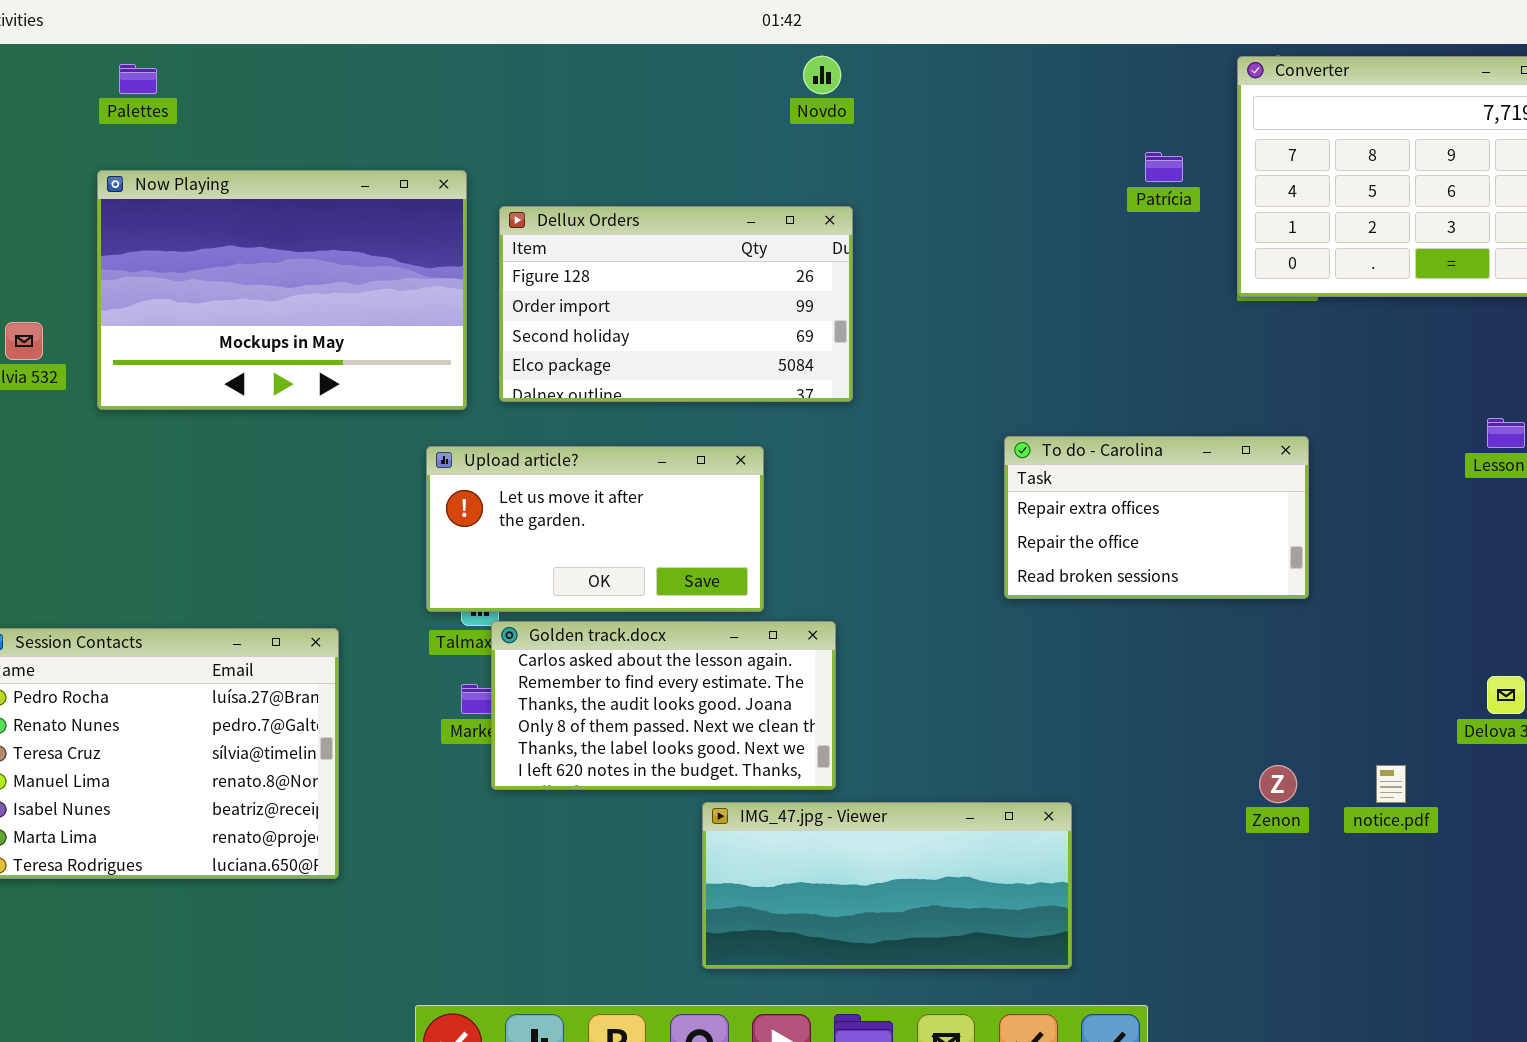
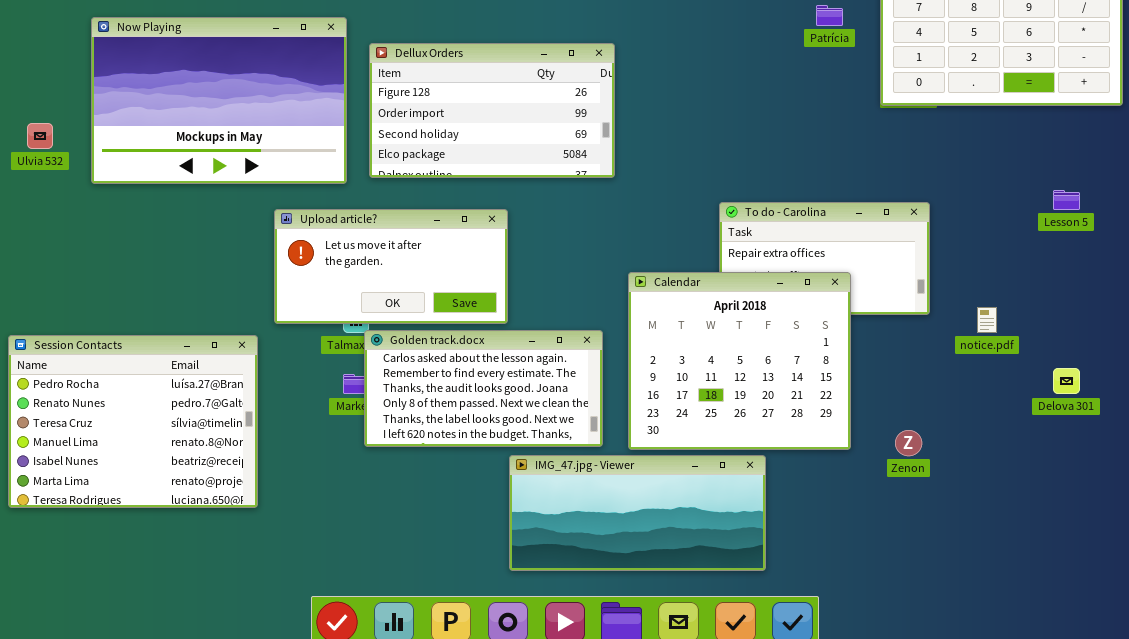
Upload article?: [426,446,764,612] -> [274,209,508,324], moved
Calendar: none -> [628,272,851,450], opened
notice.pdf: [1376,765,1406,803] -> [977,307,997,333], moved

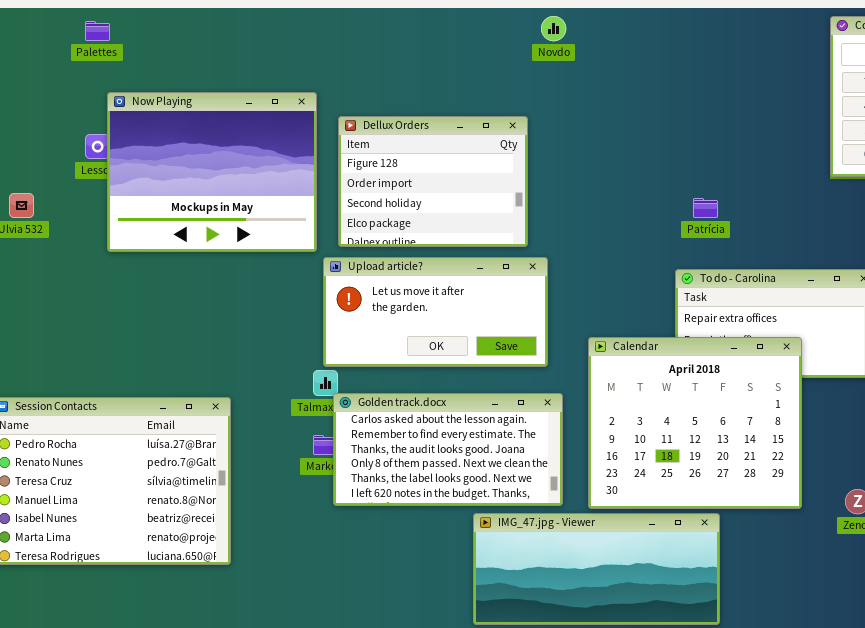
Patrícia: [816,5,843,26] -> [693,198,718,218], moved
Now Playing: [91,17,347,184] -> [107,92,317,252], resized
Dellux Orders: [369,43,615,178] -> [338,116,528,247], resized
Upload article?: [274,209,508,324] -> [323,257,548,367], moved

